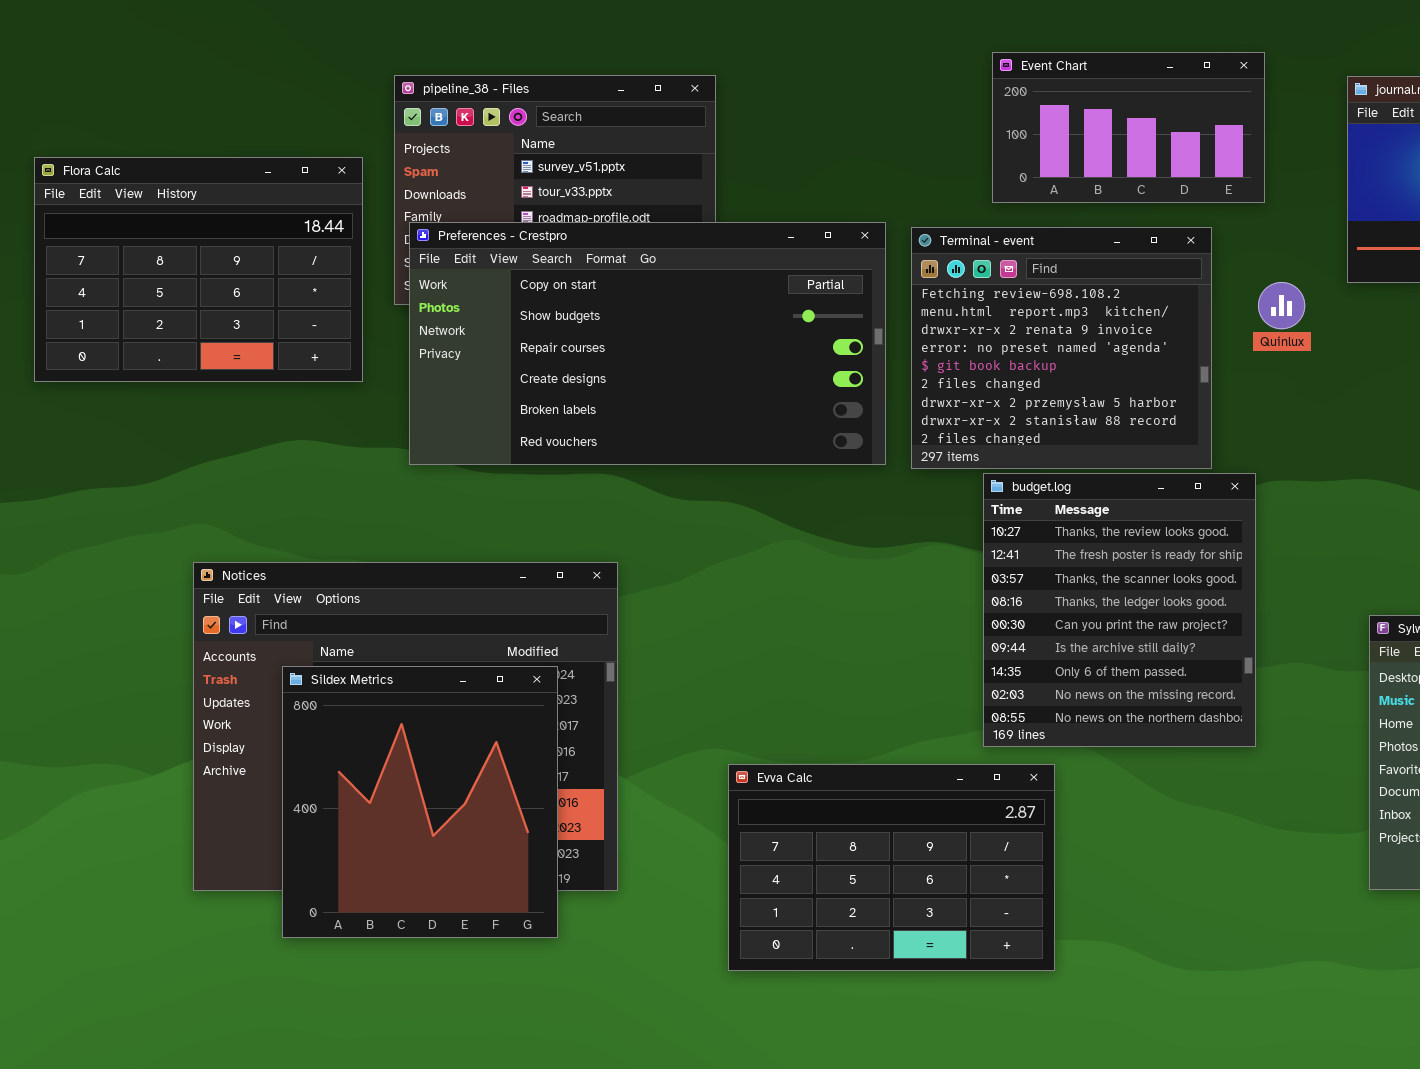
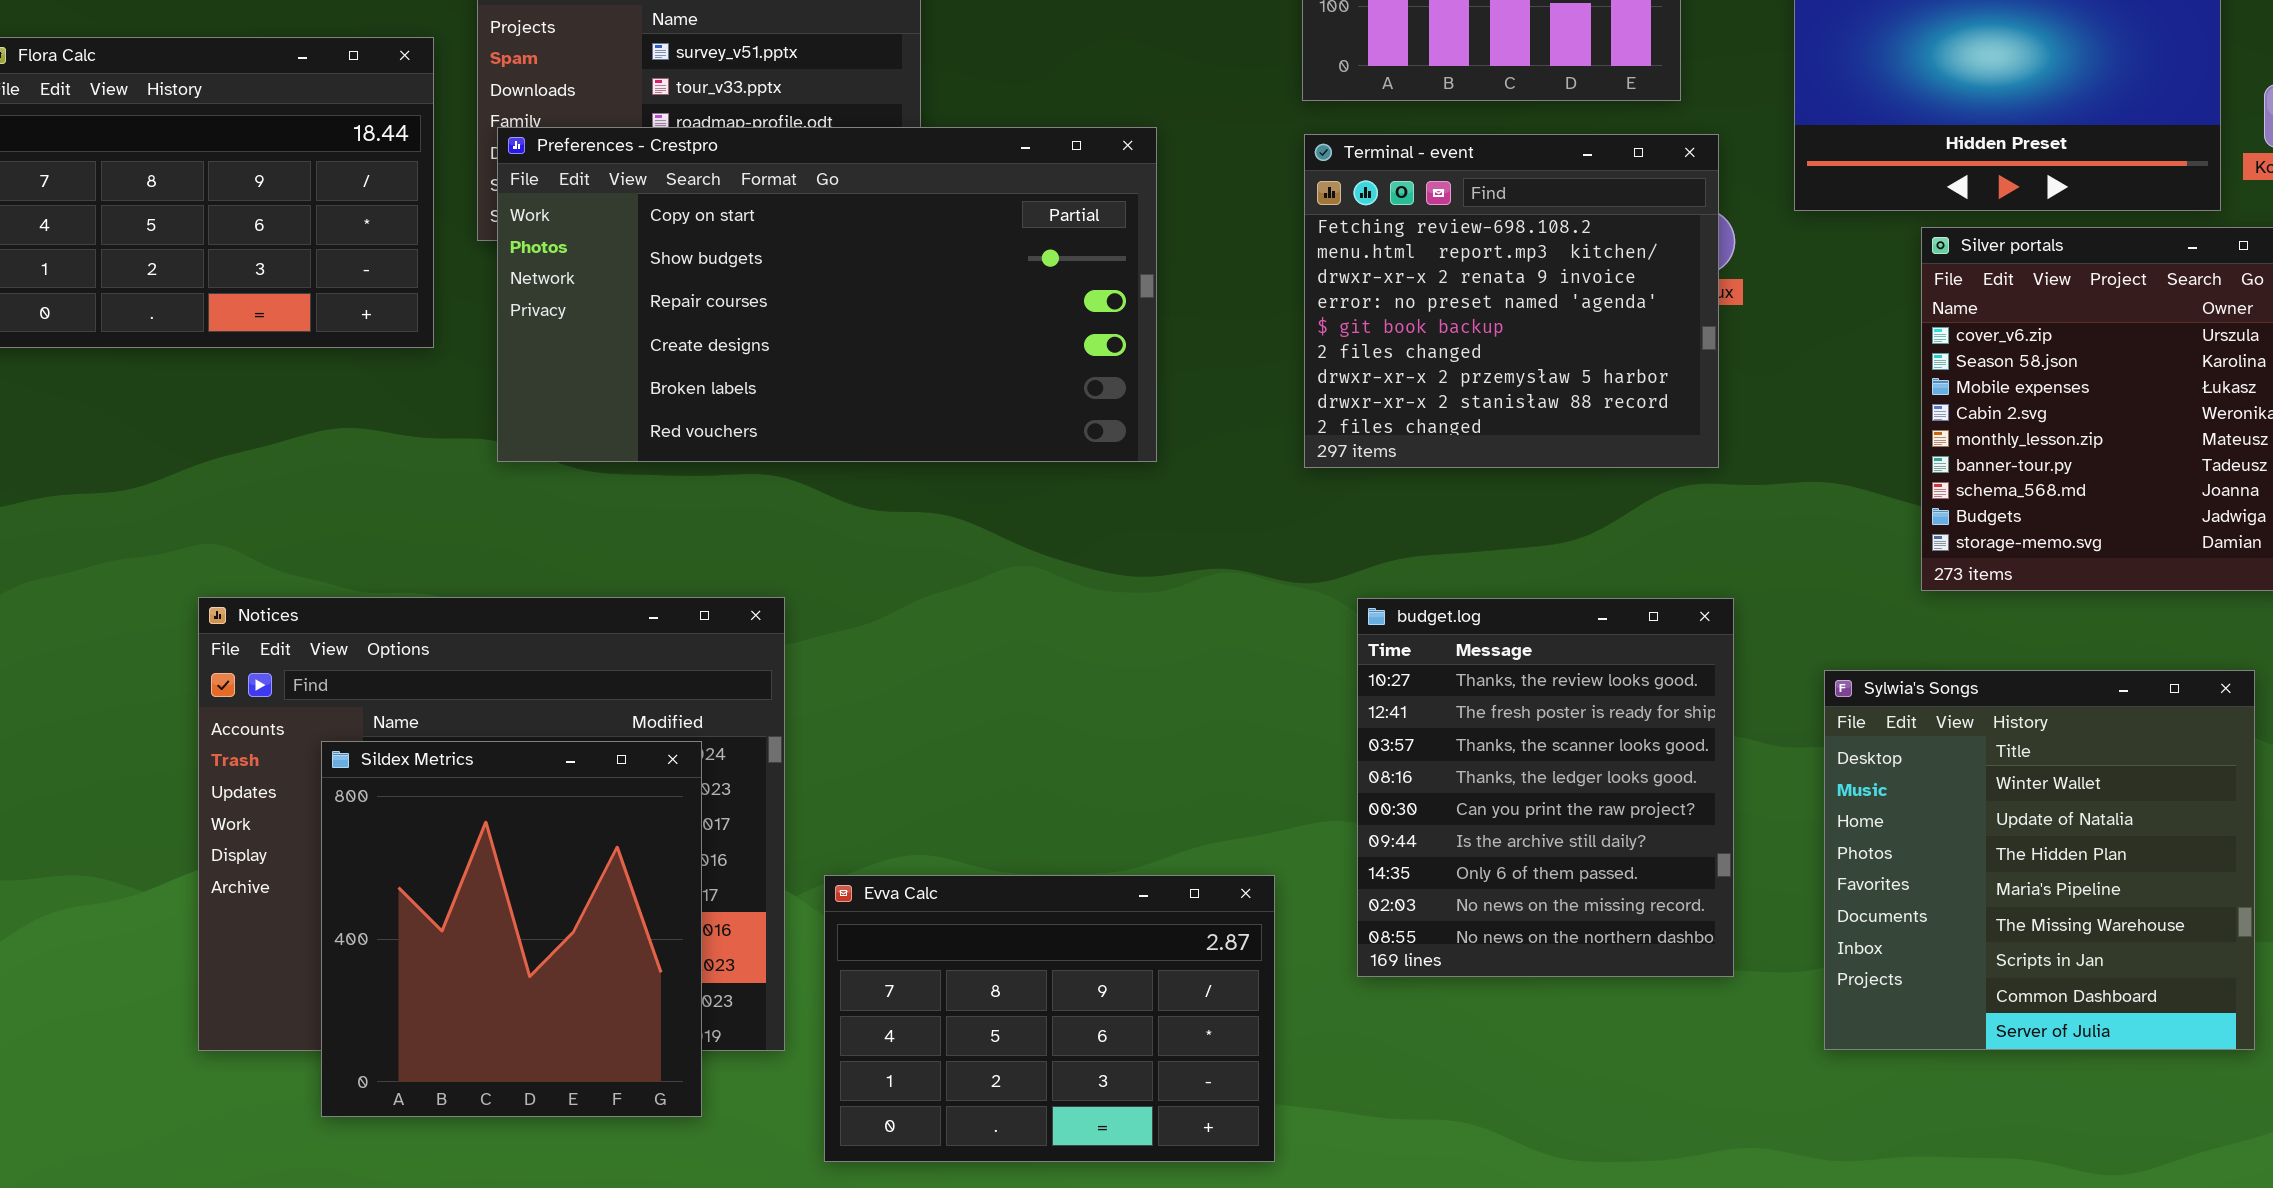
Terminal - event: [911,227,1212,469] -> [1304,134,1719,468], moved
budget.log: [983,473,1256,747] -> [1357,598,1734,977], moved
Evva Calc: [728,764,1055,971] -> [824,875,1275,1162], moved

